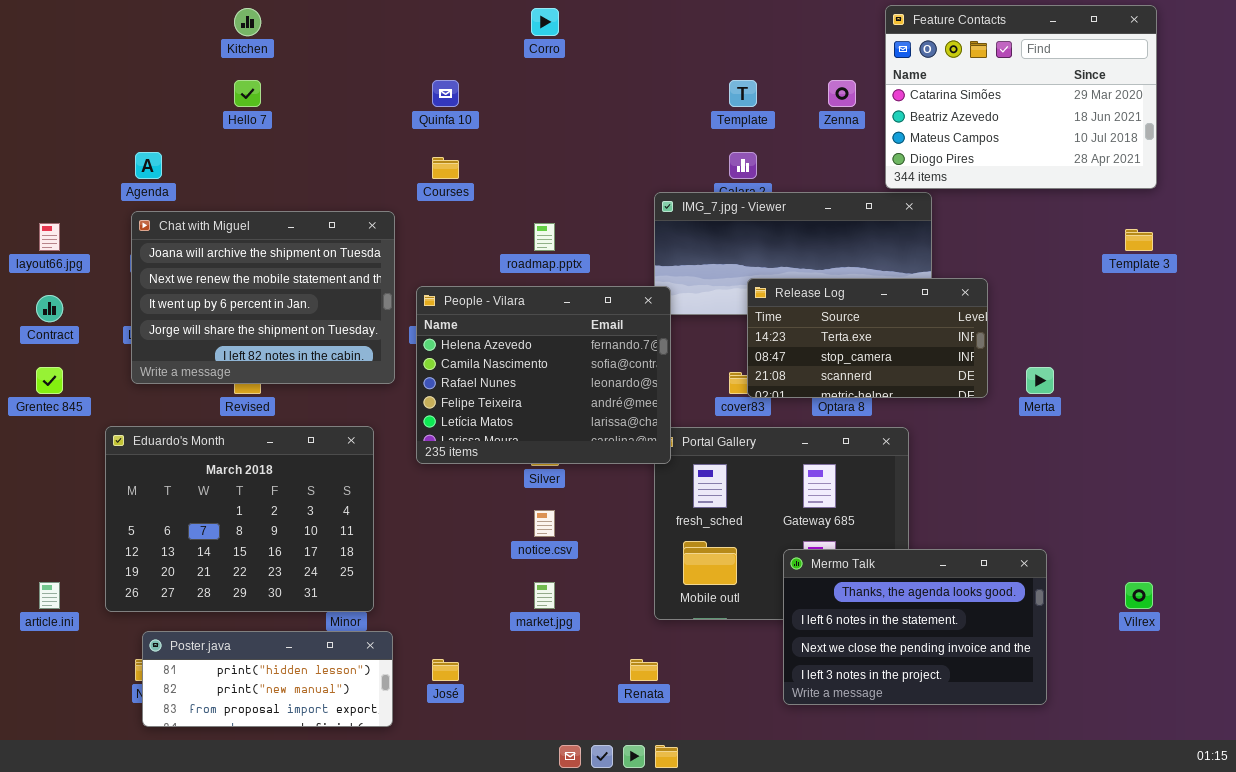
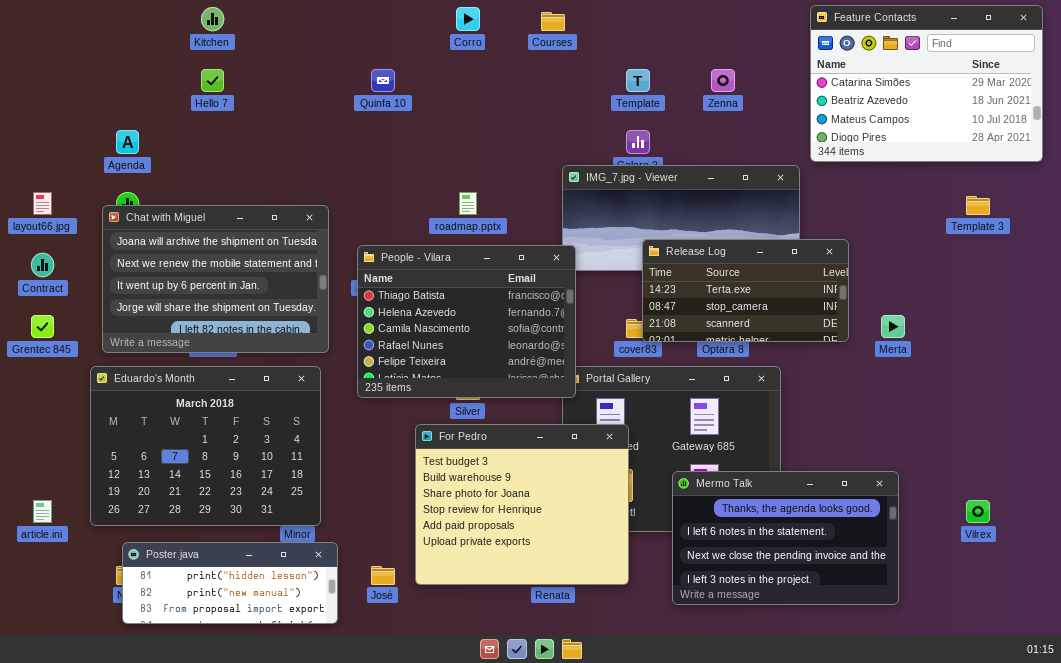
Feature Contacts: [885,5,1157,189] -> [810,5,1043,162], moved
Courses: [432,157,459,179] -> [541,12,565,31], moved
Chat with Miguel: [131,211,395,384] -> [102,205,329,353], moved
People - Vilara: [416,286,671,464] -> [357,245,576,398], scrolled up 1 row
For Pedro: none -> [415,424,629,585], opened

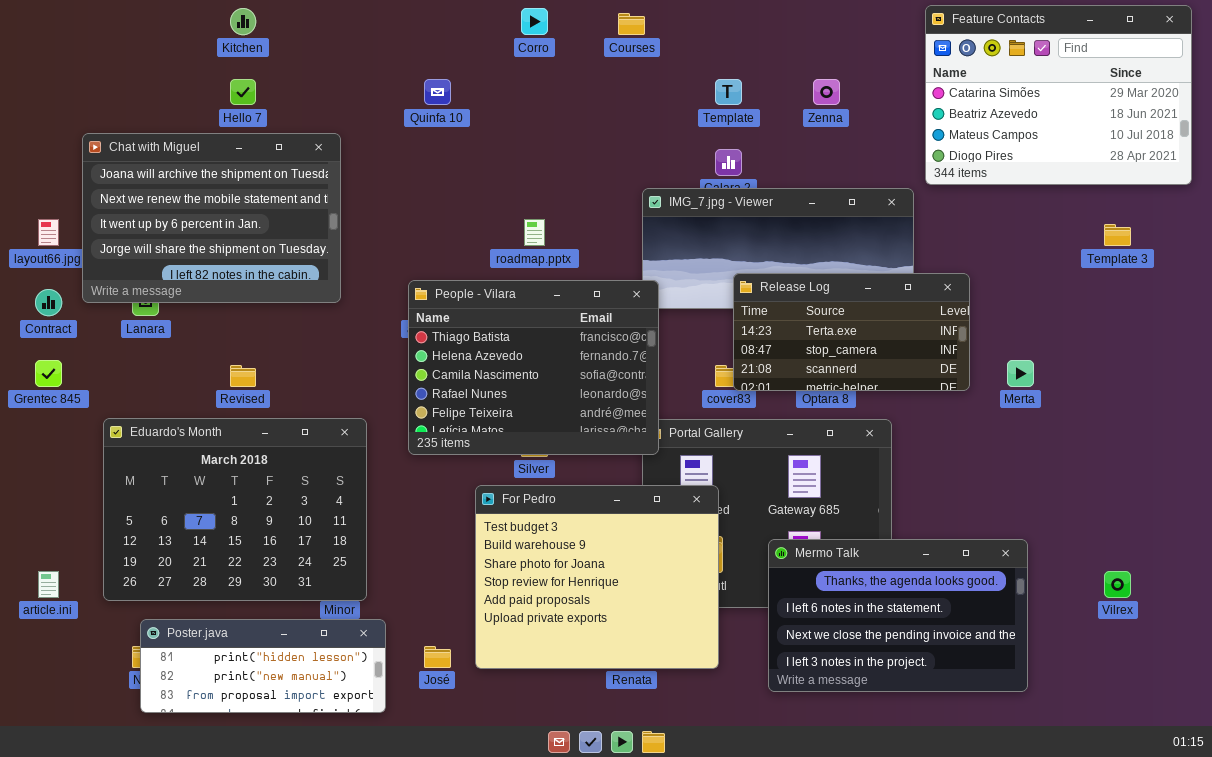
Chat with Miguel: [102,205,329,353] -> [82,133,341,303], moved

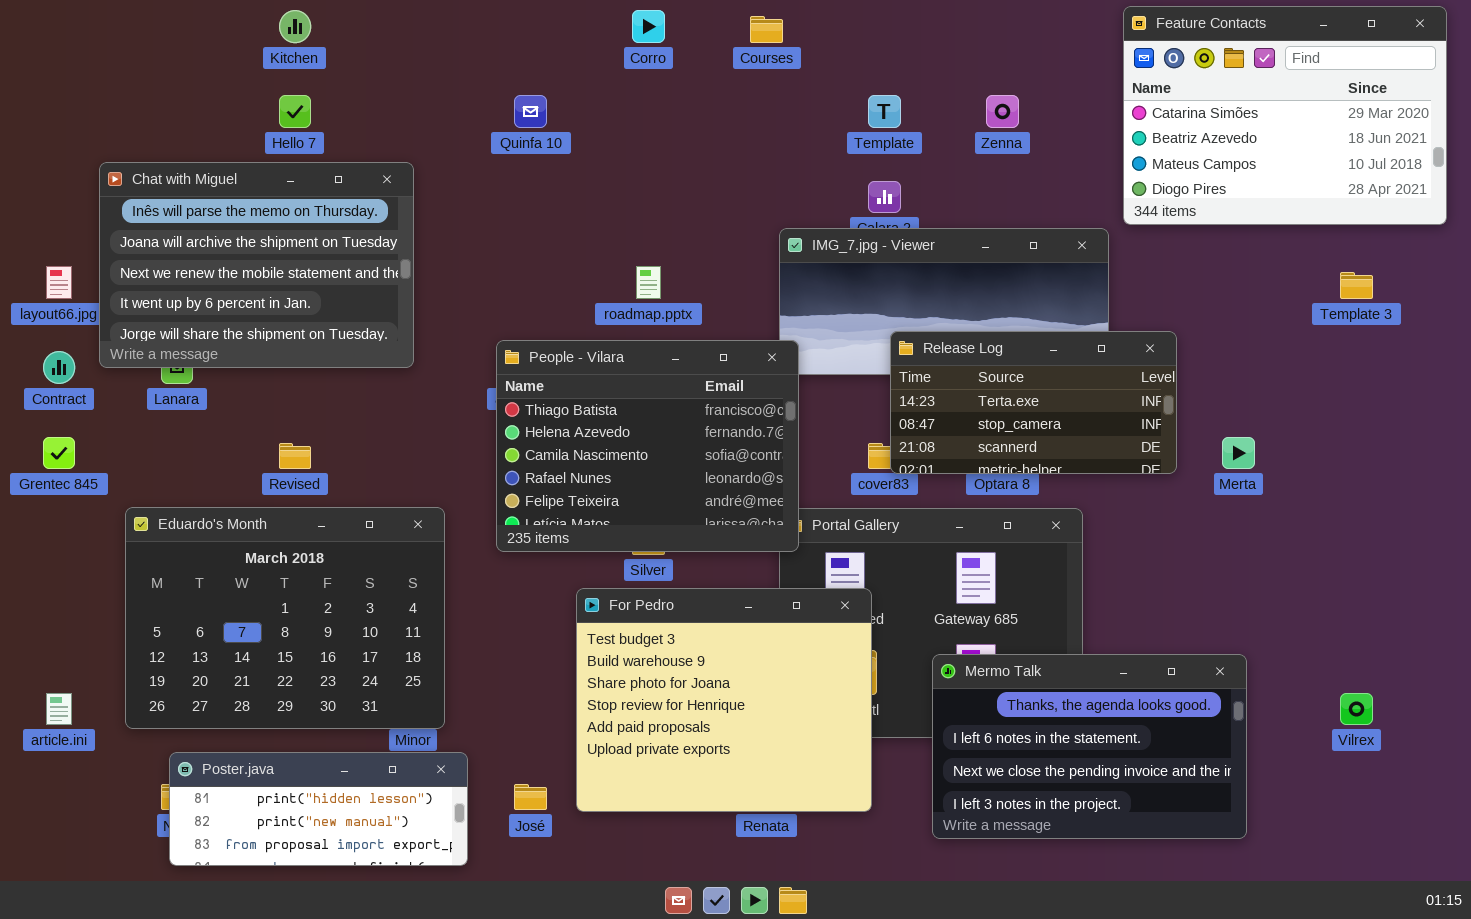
Chat with Miguel: [82,133,341,303] -> [99,162,414,368], scrolled up 1 row

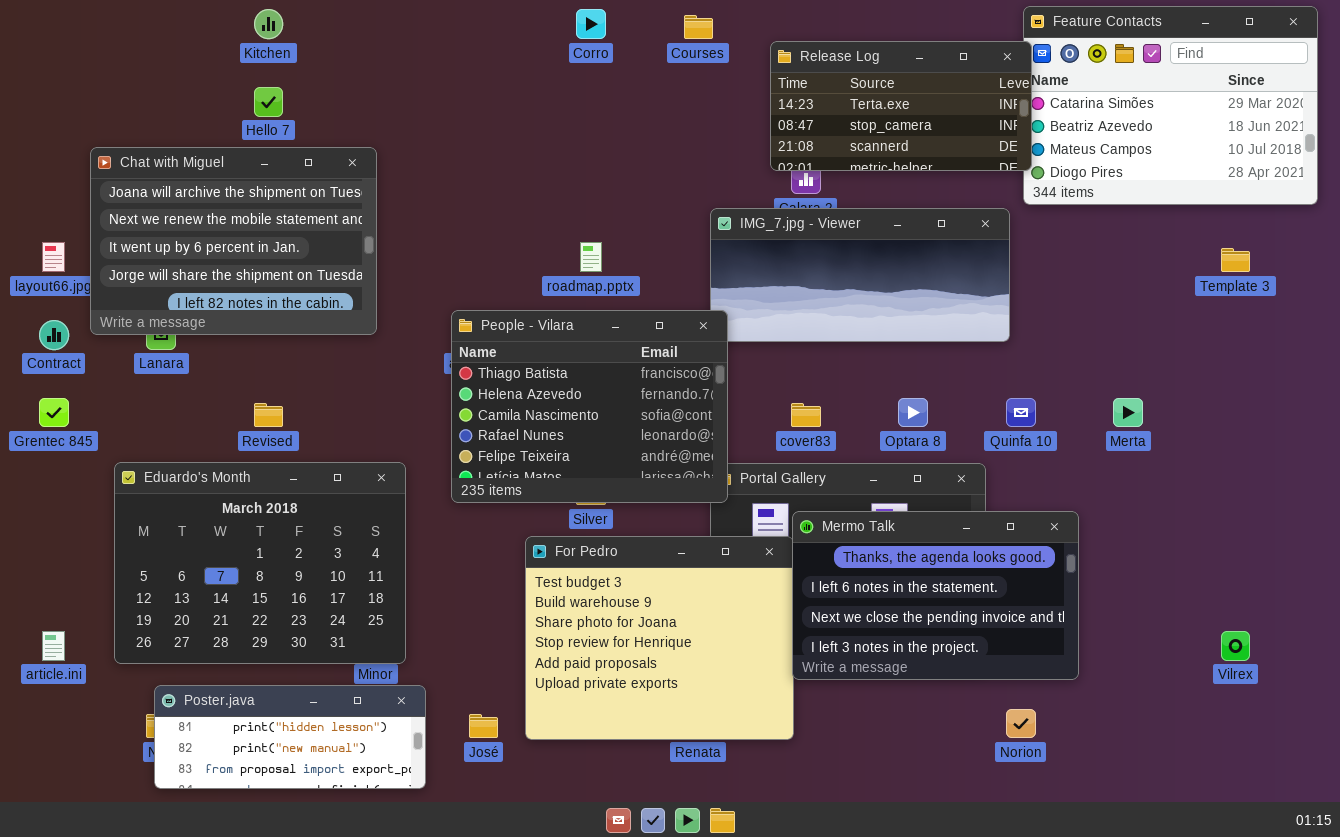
Quinfa 10: [514,95,547,128] -> [1006,398,1036,427], moved
Chat with Miguel: [99,162,414,368] -> [90,147,377,335], scrolled down 1 row
Release Log: [890,331,1177,474] -> [770,41,1032,171], moved
Mermo Talk: [932,654,1247,839] -> [792,511,1079,680], moved

